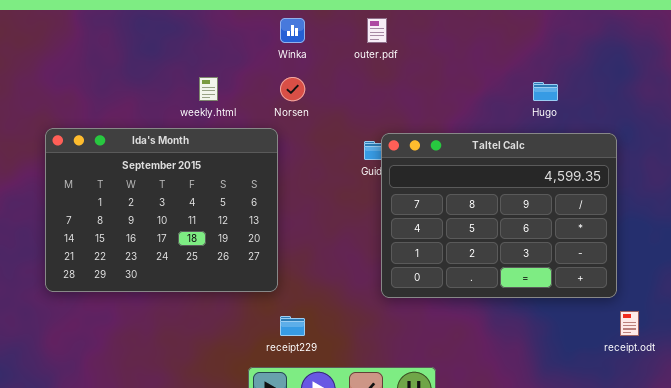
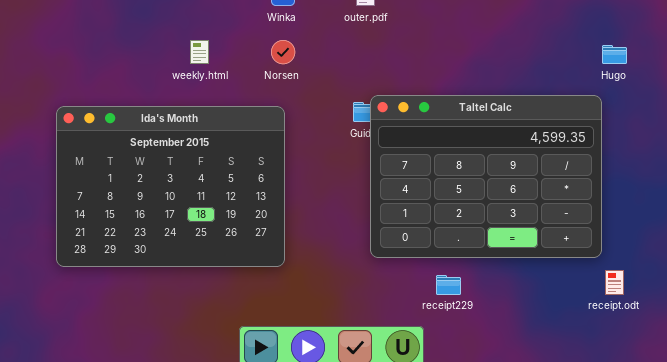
Hugo: [533,82,558,101] -> [602,45,627,64], moved
Ida's Month: [45,128,278,292] -> [56,106,285,267], moved
receipt229: [280,316,305,336] -> [436,275,461,295], moved

